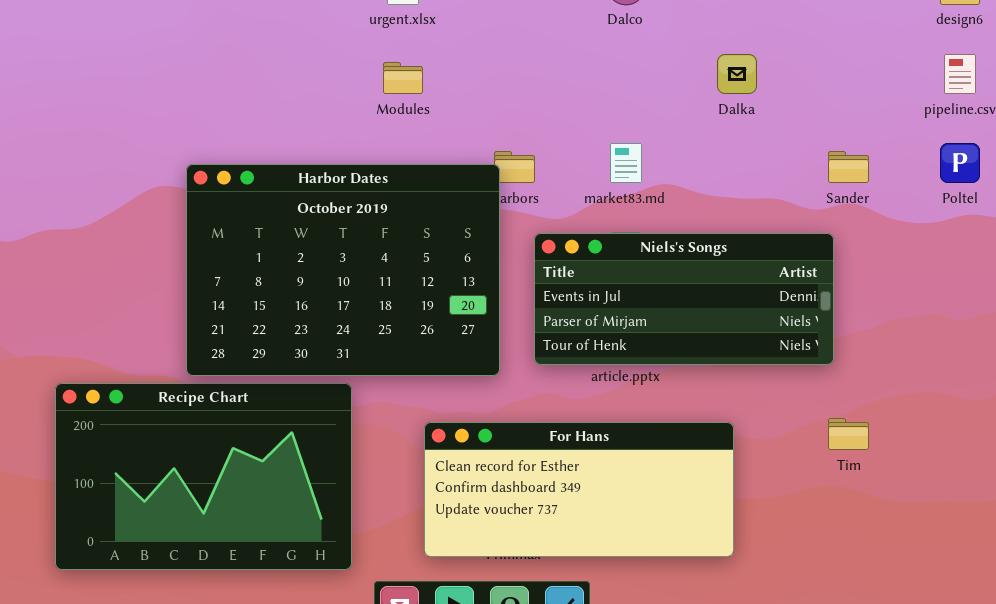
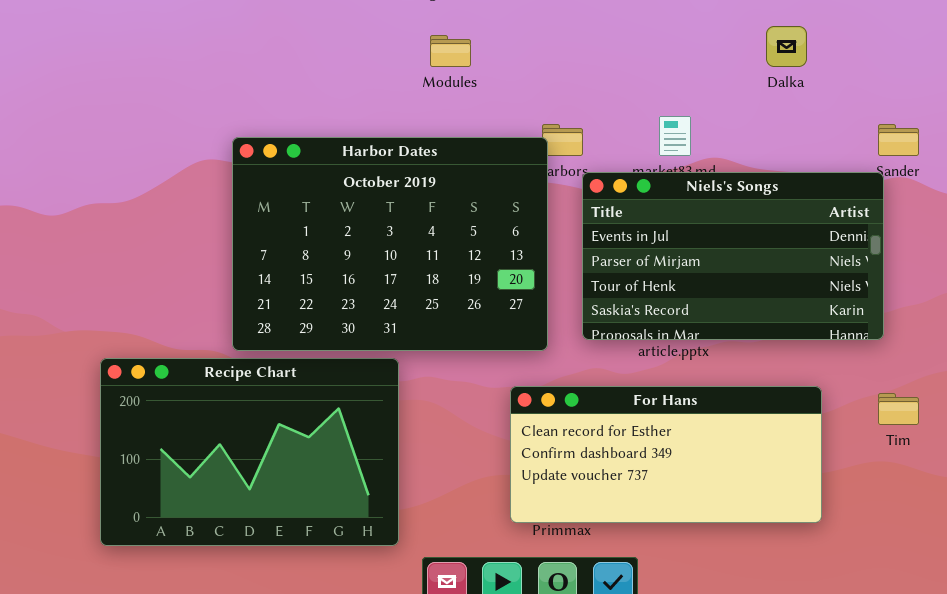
Niels's Songs: [534,233,834,365] -> [582,172,884,340], resized
For Hans: [424,422,734,557] -> [510,386,822,523], moved

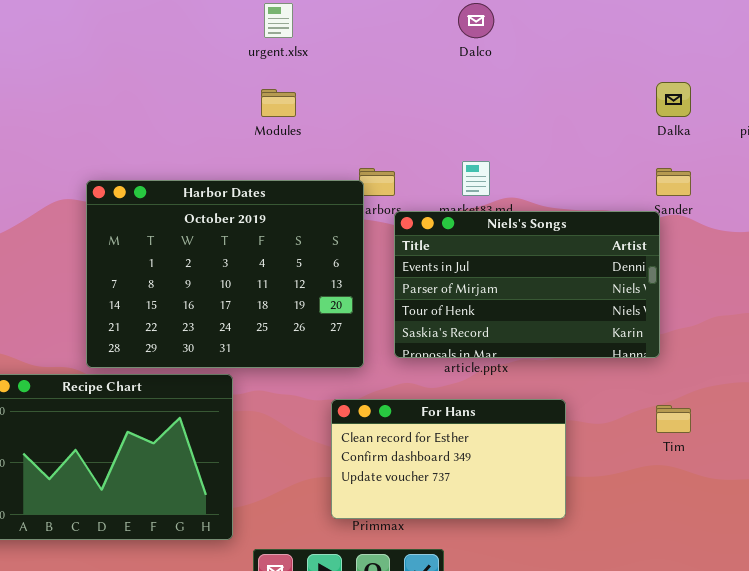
Dalka: [766,26,807,67] -> [656,82,691,117], moved
For Hans: [510,386,822,523] -> [331,399,566,519], resized

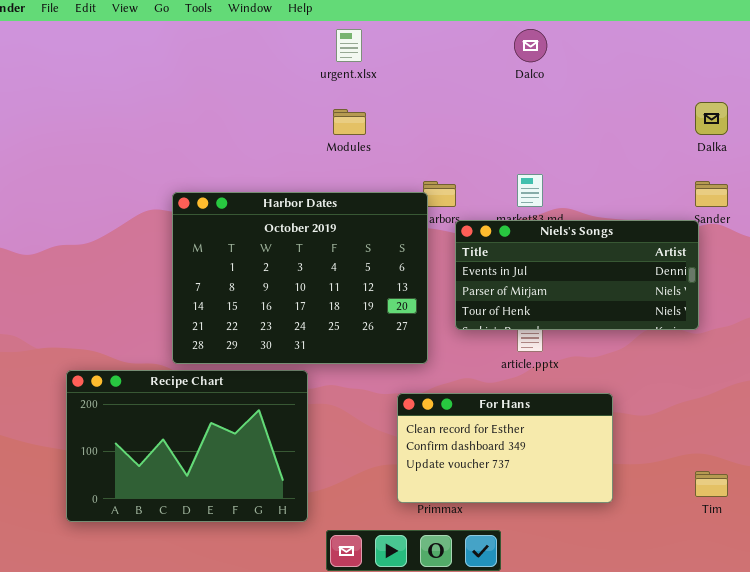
Niels's Songs: [394,211,660,358] -> [455,220,699,330], resized
Tim: [656,405,691,433] -> [695,471,728,497], moved

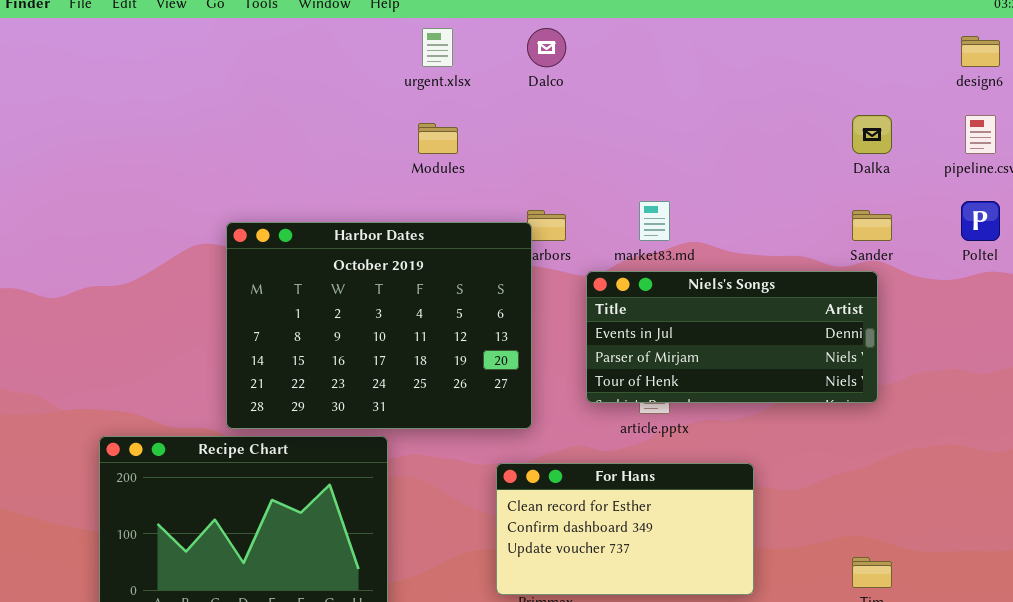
Dalco: [514,29,547,62] -> [527,28,566,67], moved
Niels's Songs: [455,220,699,330] -> [586,271,878,403], moved

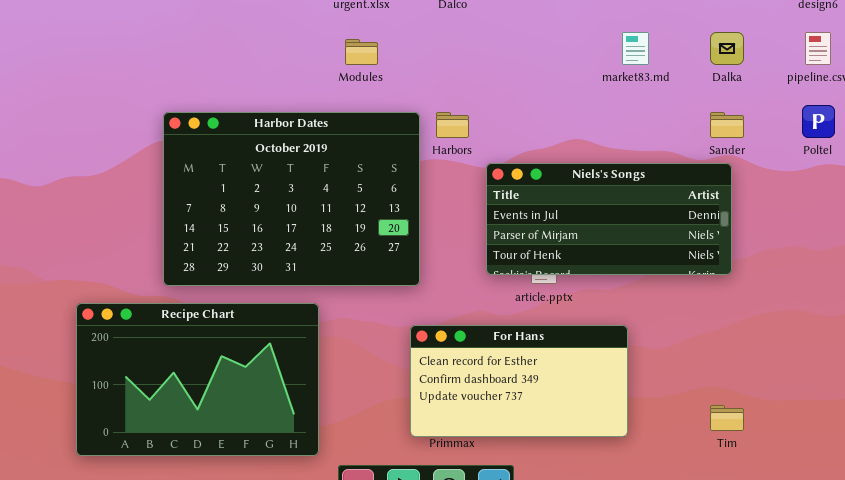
market83.md: [639,201,670,241] -> [622,32,649,65], moved
Harbor Dates: [226,222,532,429] -> [163,112,420,286], moved

